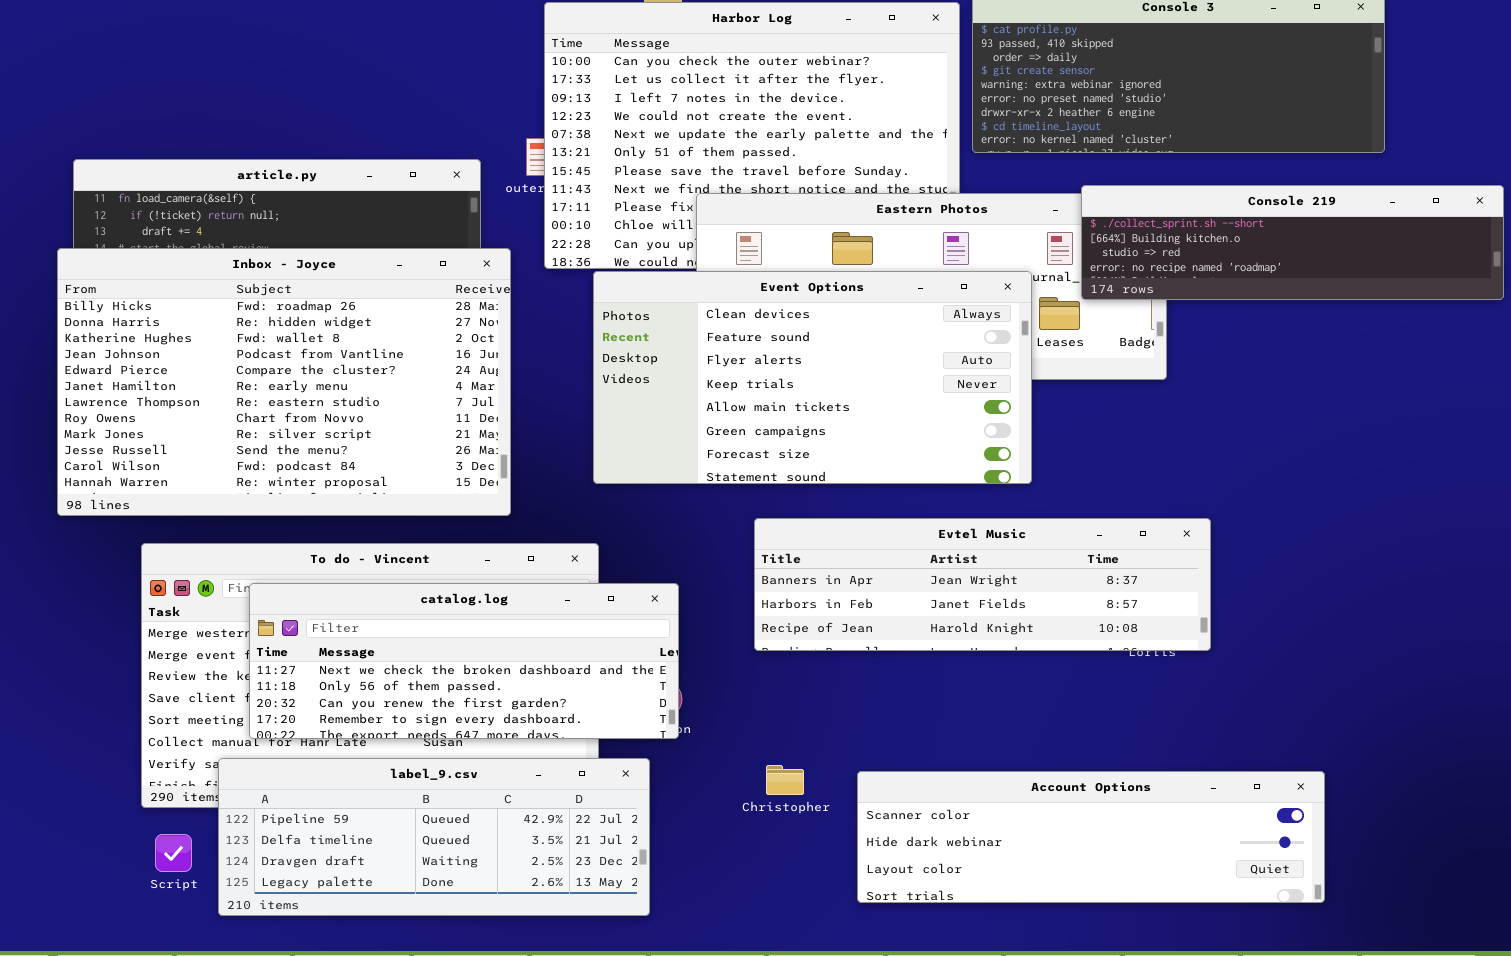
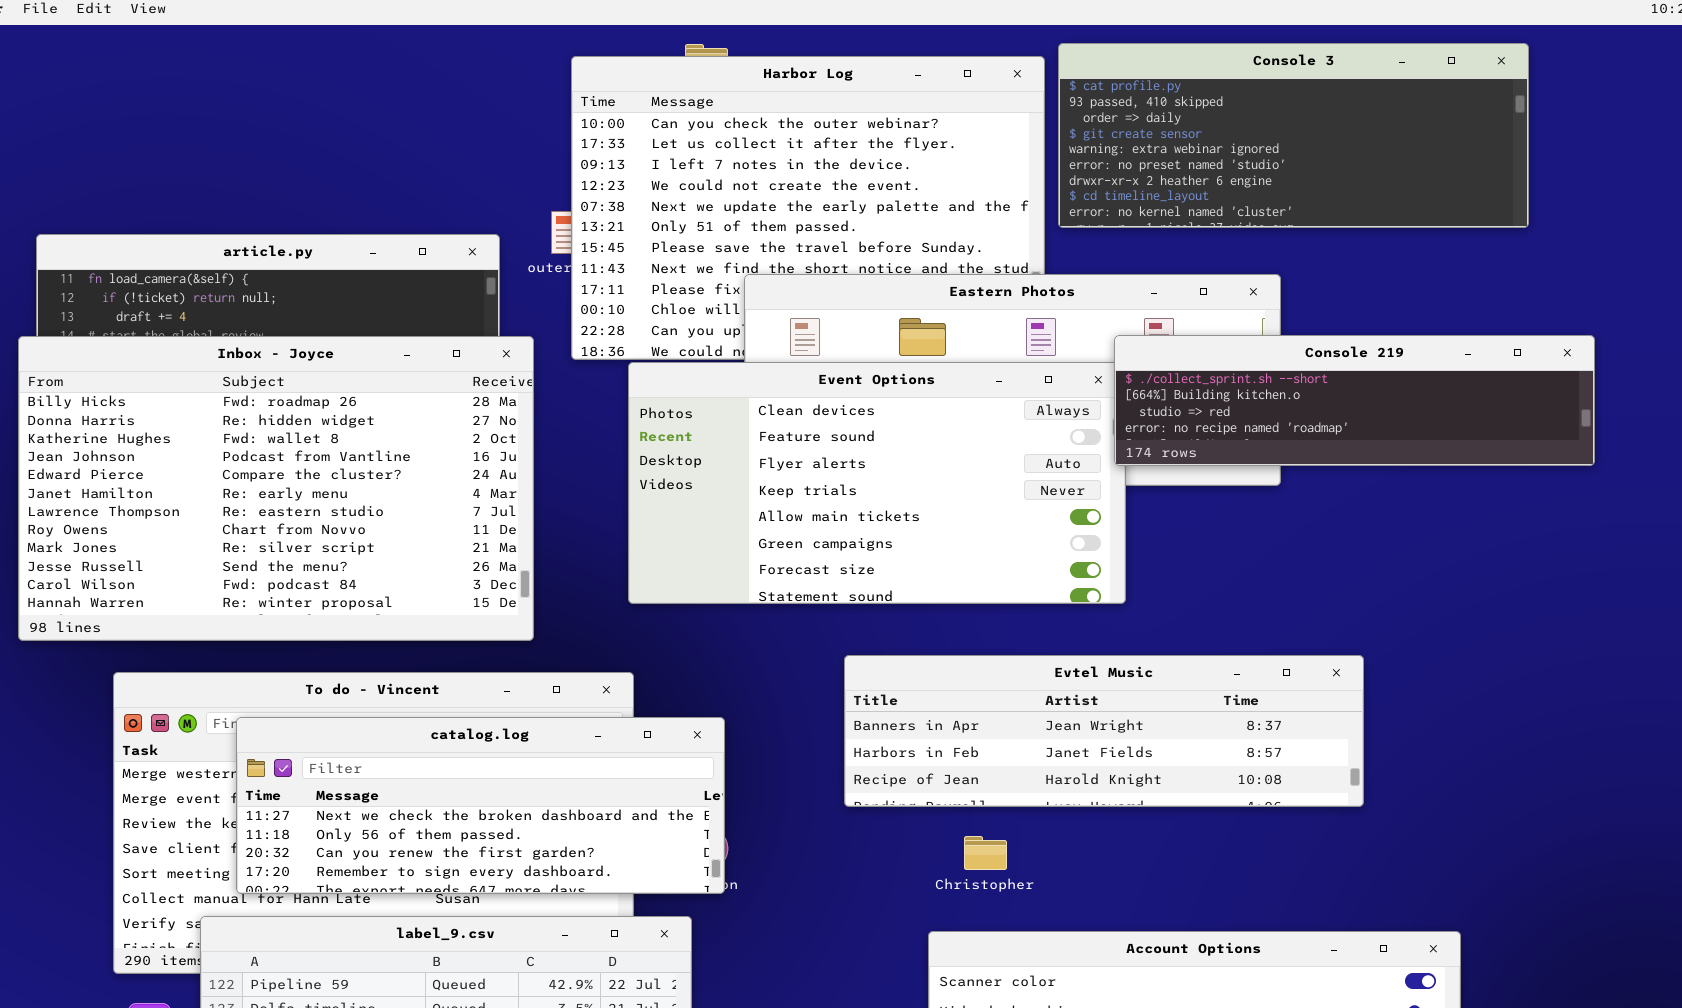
Console 219: [1081,185,1504,300] -> [1114,335,1595,466], moved
Evtel Music: [754,518,1211,651] -> [844,655,1364,807], moved
Christopher: [766,765,804,795] -> [964,836,1007,870], moved

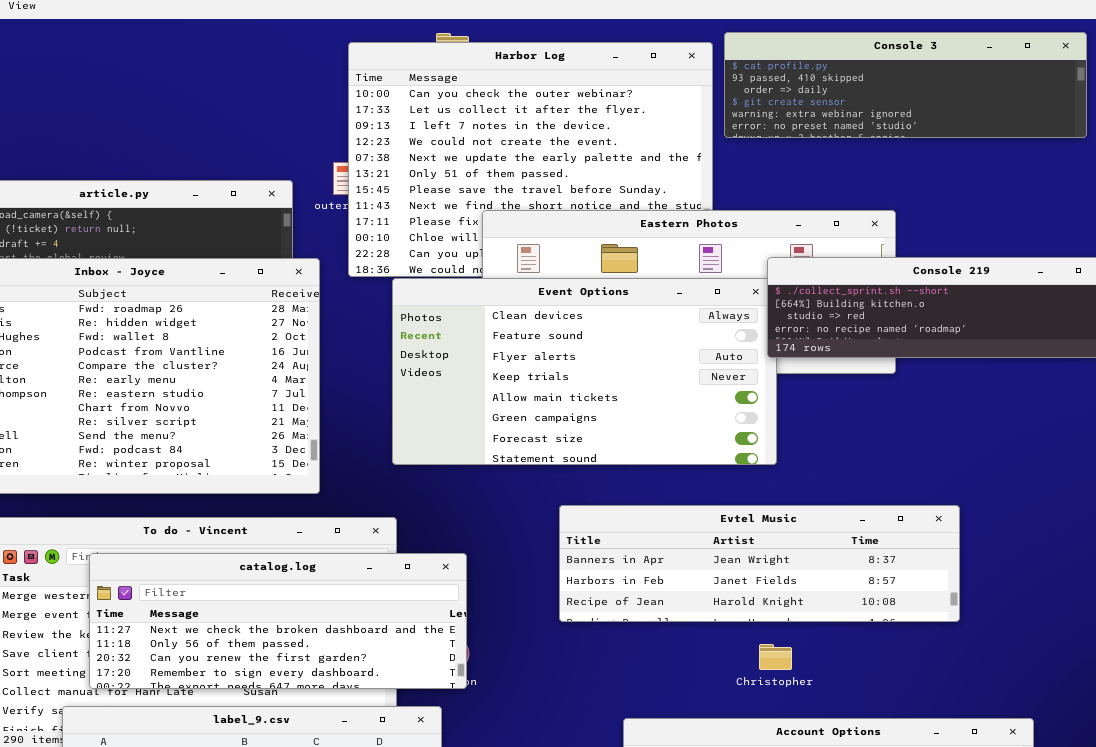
Console 3: [1058,43,1529,228] -> [724,32,1087,138], resized
Christopher: [964,836,1007,870] -> [759,644,792,670], moved

